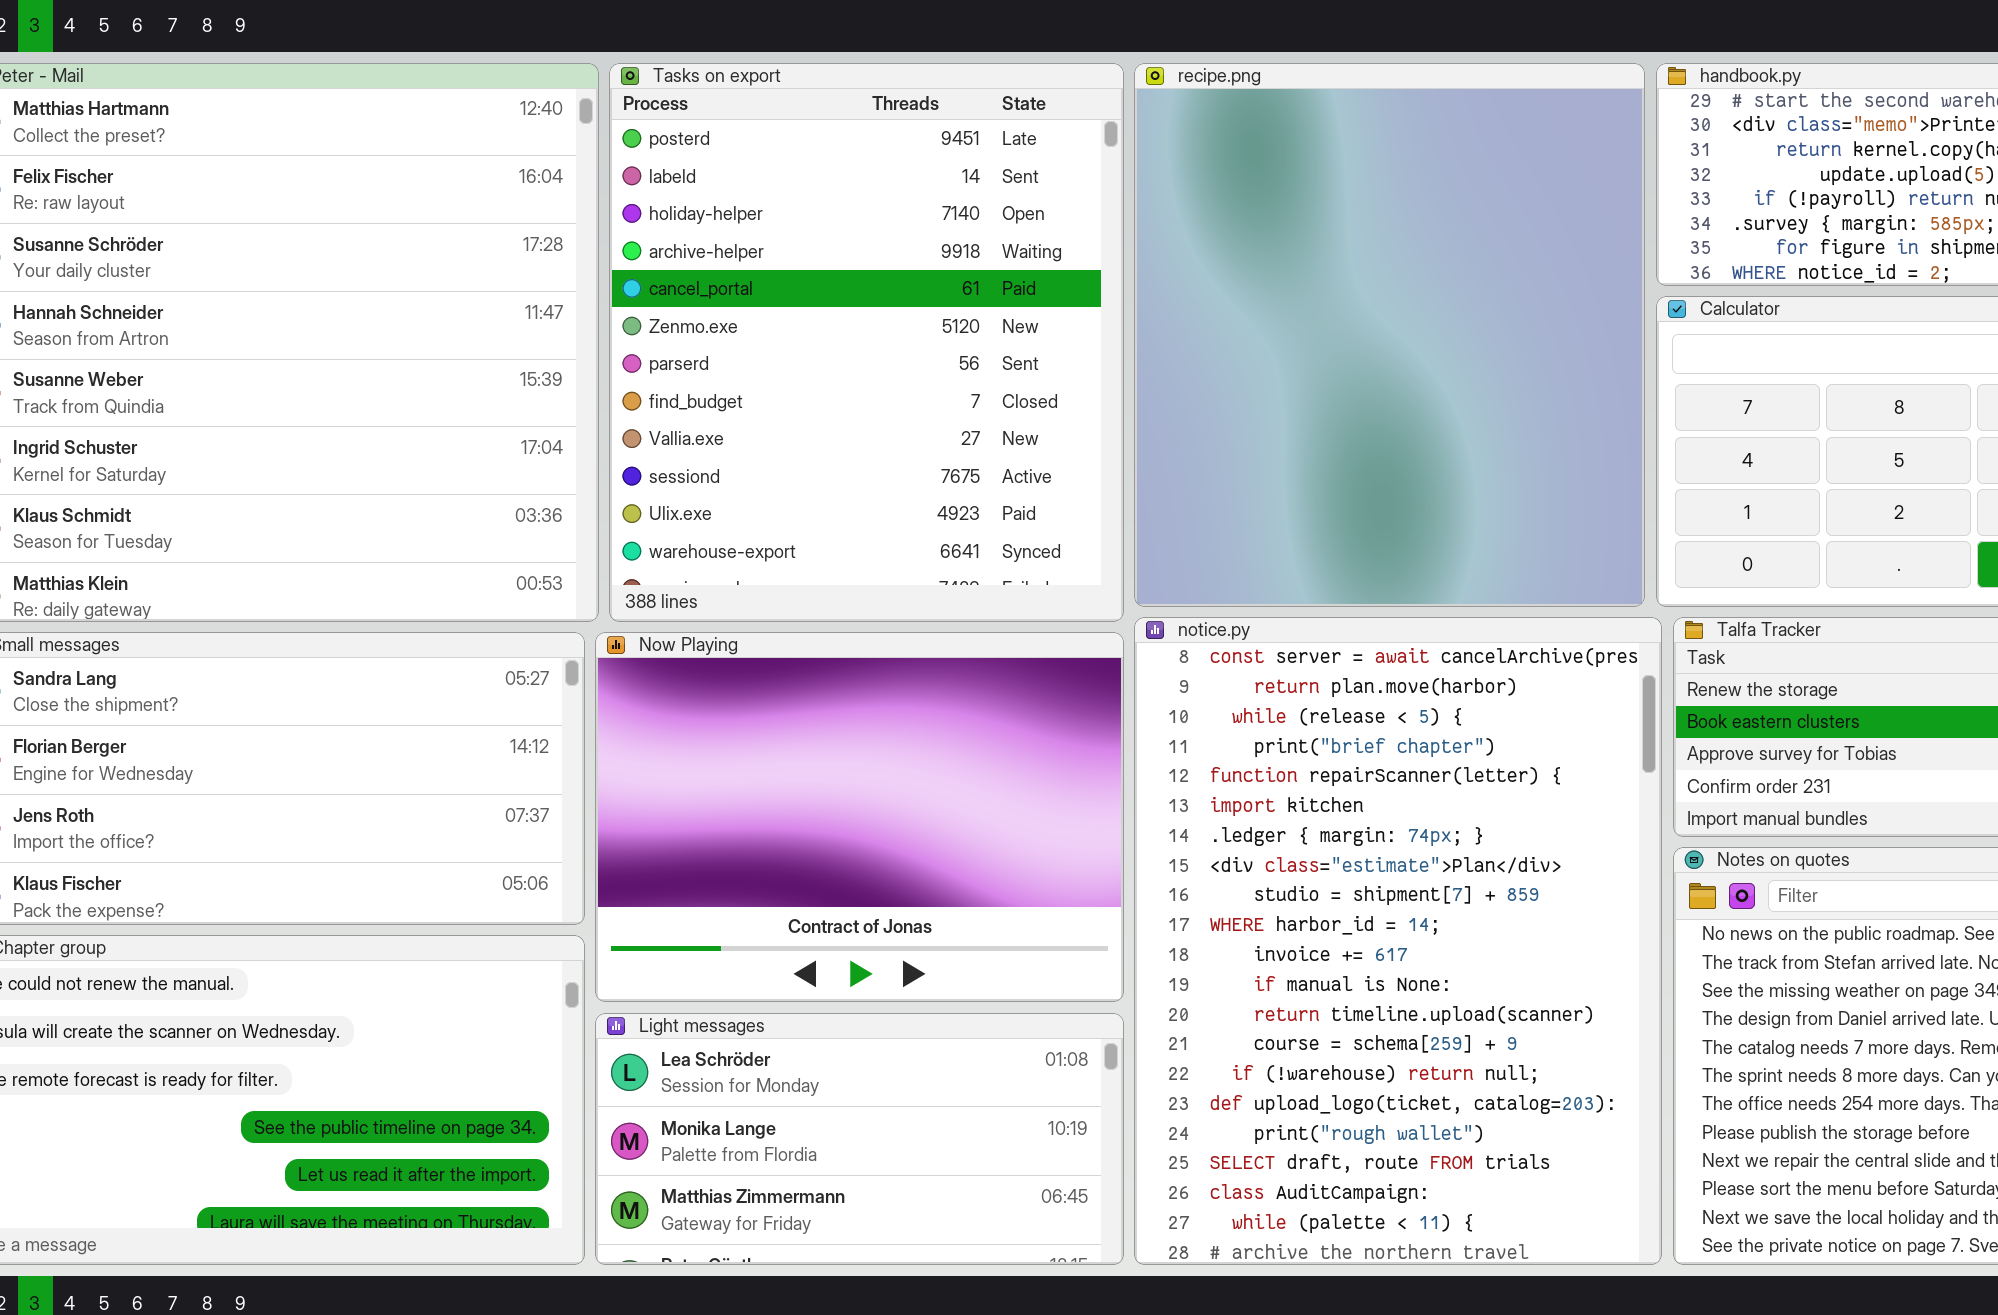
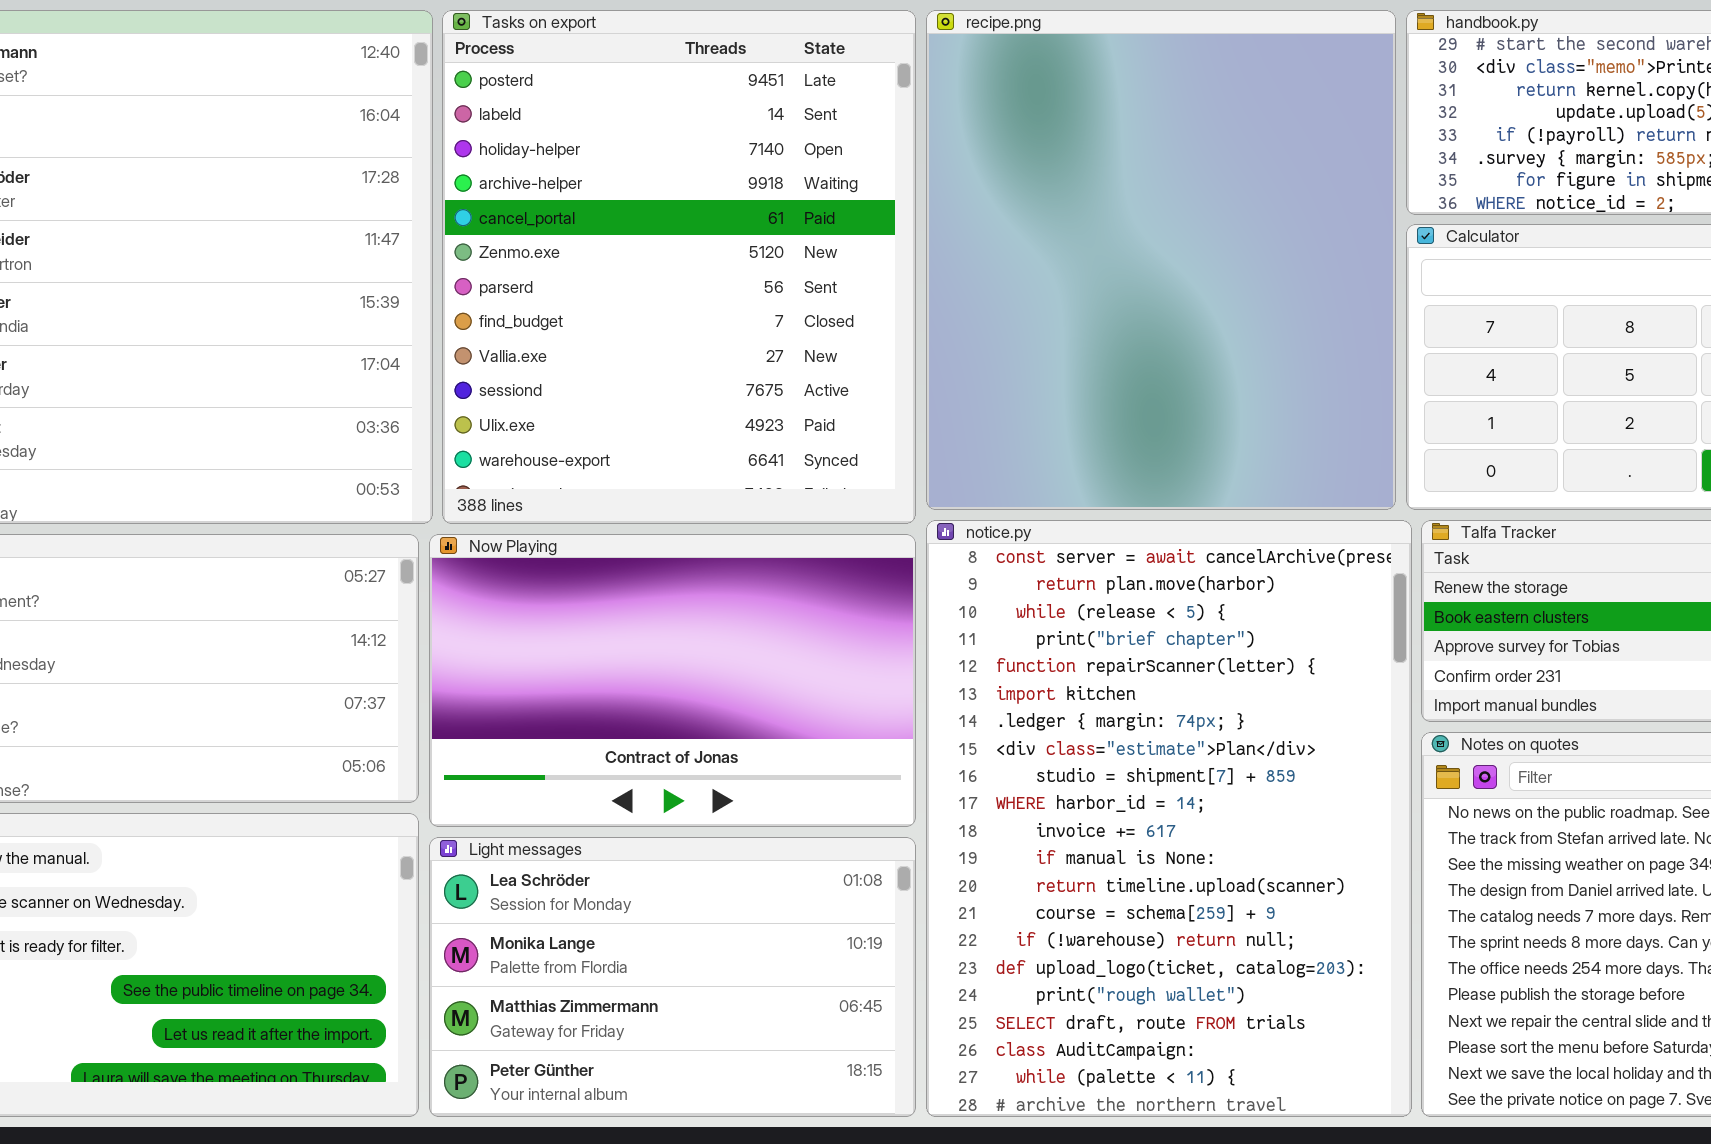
Now Playing: [595,632,1124,1002] -> [429,534,916,827], resized
Light messages: [595,1013,1124,1265] -> [429,837,916,1117], resized

